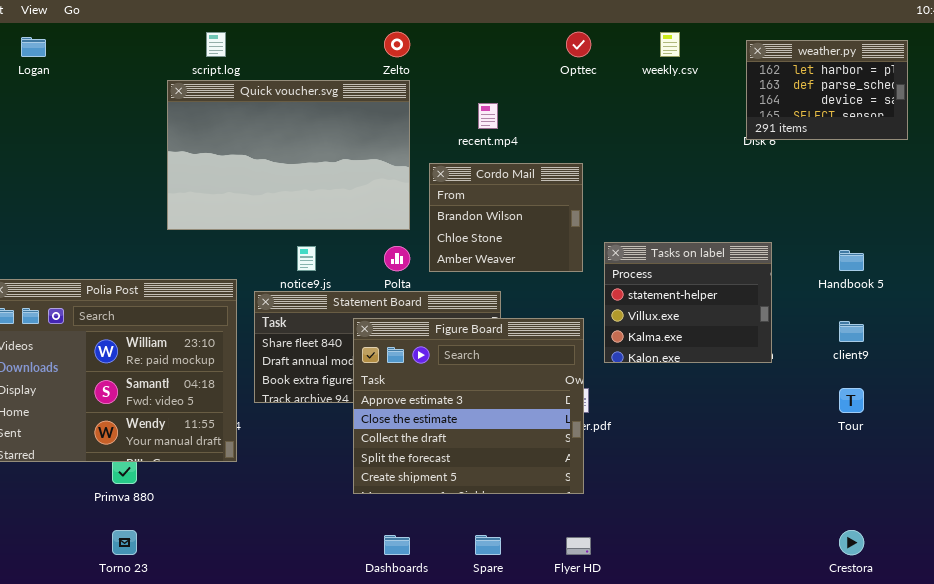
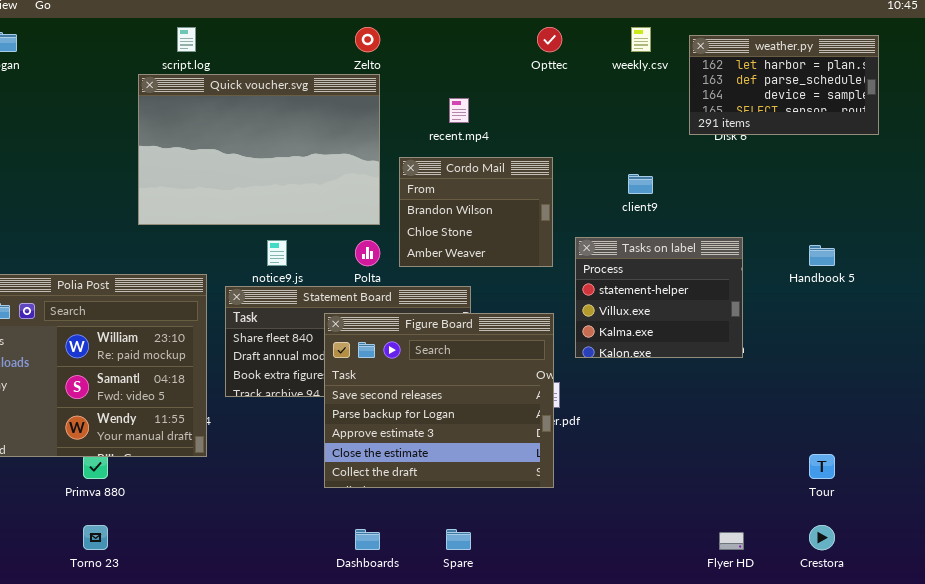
weather.py: [746,40,908,140] -> [689,35,879,135], resized
Figure Board: [353,318,584,494] -> [324,313,554,488], scrolled up 2 rows
client9: [839,321,864,342] -> [628,174,653,194], moved
Tour: [839,388,864,413] -> [809,454,835,479], moved
Flyer HD: [566,537,591,555] -> [719,532,744,550], moved

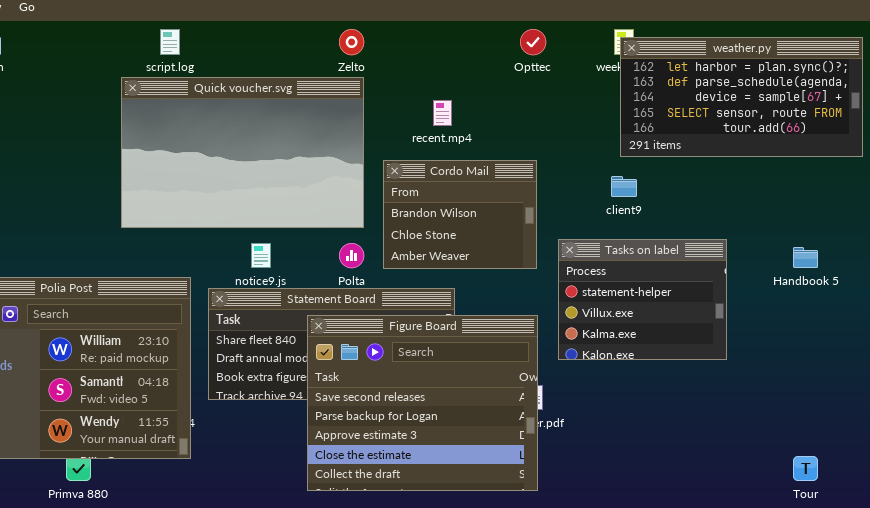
weather.py: [689,35,879,135] -> [620,37,863,157], resized

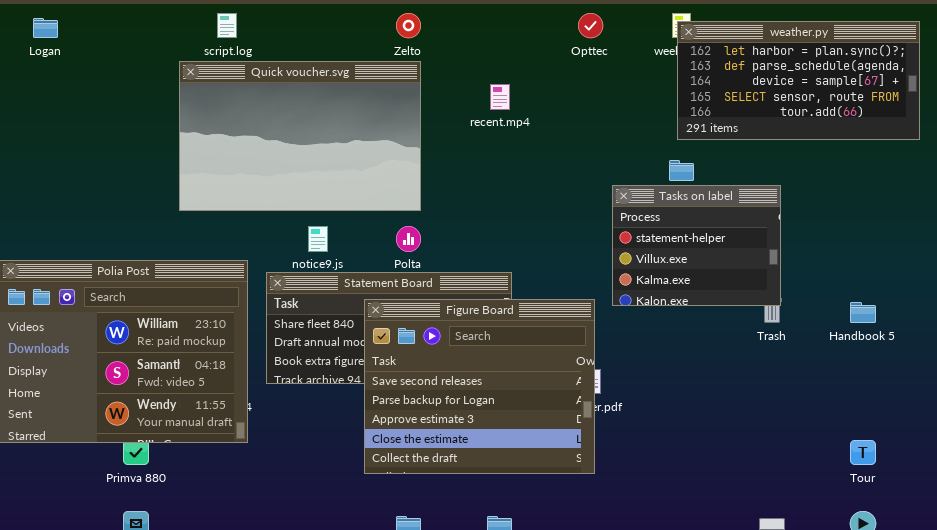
Cordo Mail: [383,160,537,269] -> none, closed
Tasks on label: [558,239,727,360] -> [612,185,781,306], moved
Handbook 5: [793,247,818,268] -> [850,302,876,323], moved

